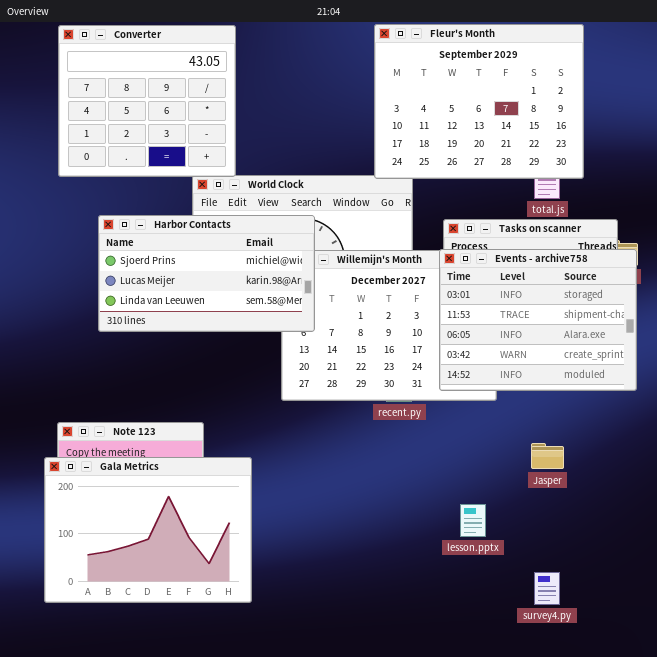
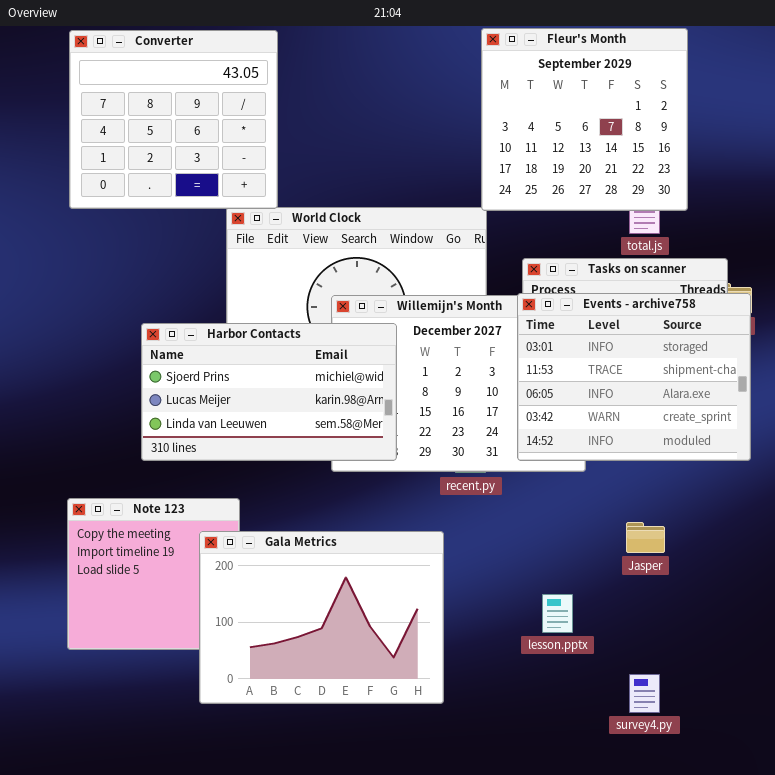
Fleur's Month: [374,24,584,179] -> [481,28,688,211], resized
Harbor Contacts: [98,215,315,332] -> [141,323,397,461], moved
Gala Metrics: [44,457,252,603] -> [199,531,444,704], moved

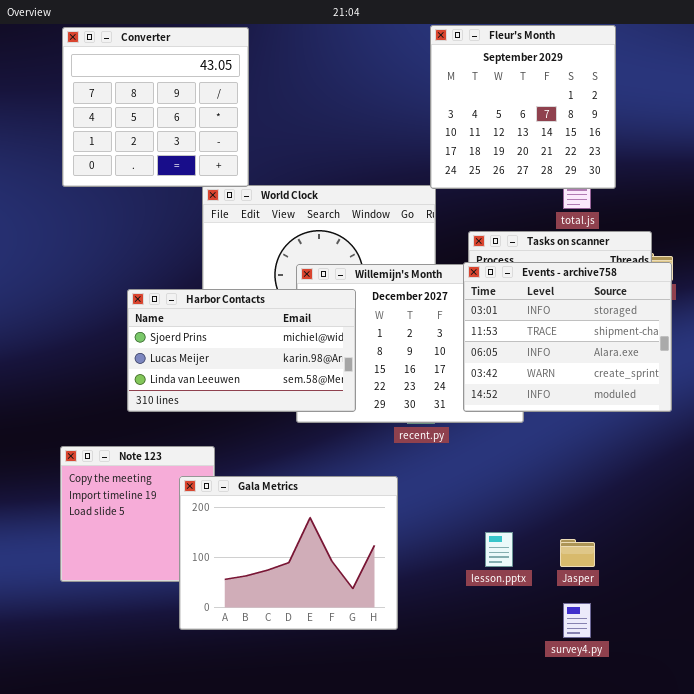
Jasper: [626,522,665,553] -> [560,539,595,567], moved

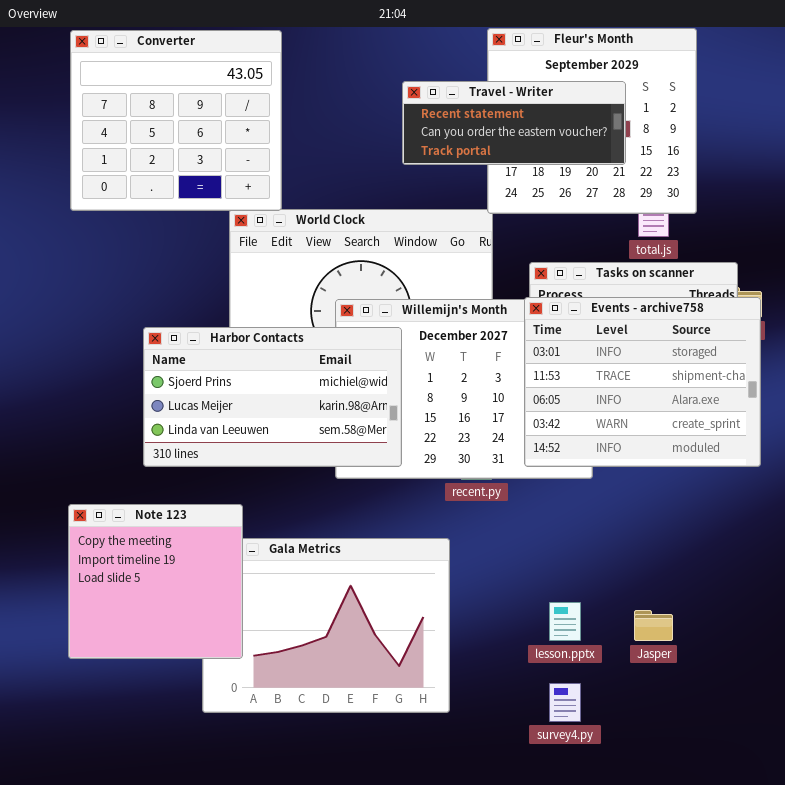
Travel - Writer: none -> [402,81,626,165], opened
Note 123: [60,446,215,582] -> [68,504,243,659], raised
survey4.py: [563,603,591,638] -> [549,683,581,722], moved

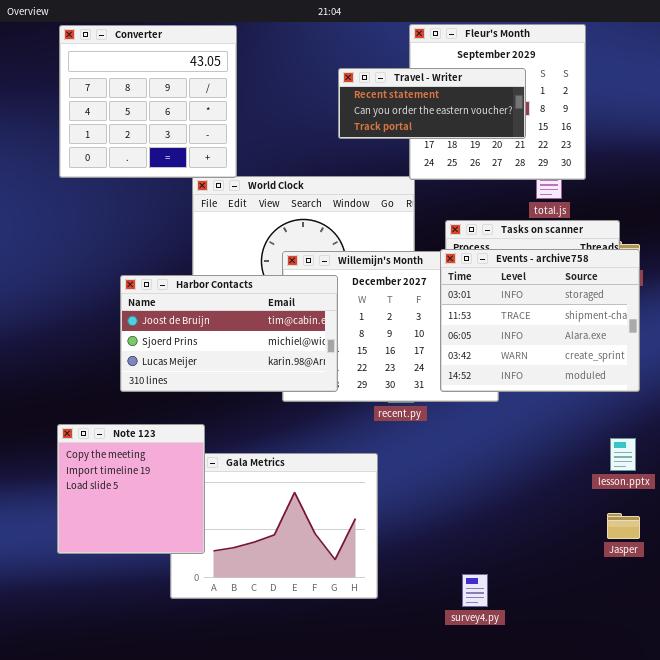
Harbor Contacts: [143,327,402,467] -> [120,275,338,392], scrolled up 1 row
lesson.pptx: [549,602,581,641] -> [610,438,636,471], moved
Jasper: [634,610,673,641] -> [607,513,640,539], moved

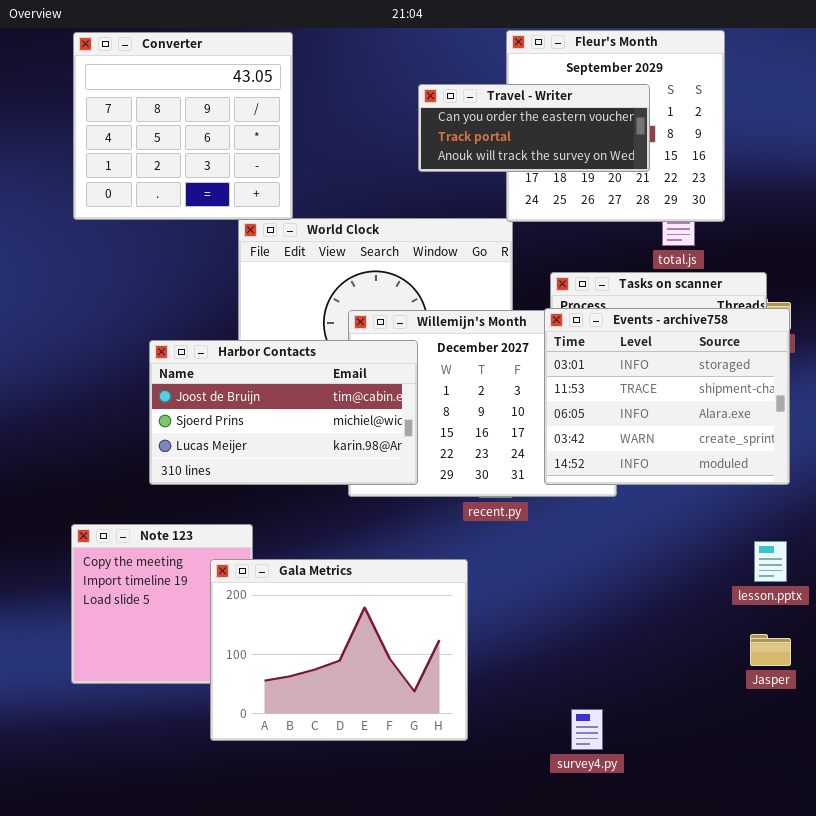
Travel - Writer: [338,68,526,139] -> [418,84,650,172], scrolled down 1 row
Gala Metrics: [170,453,378,599] -> [210,559,468,741], raised

